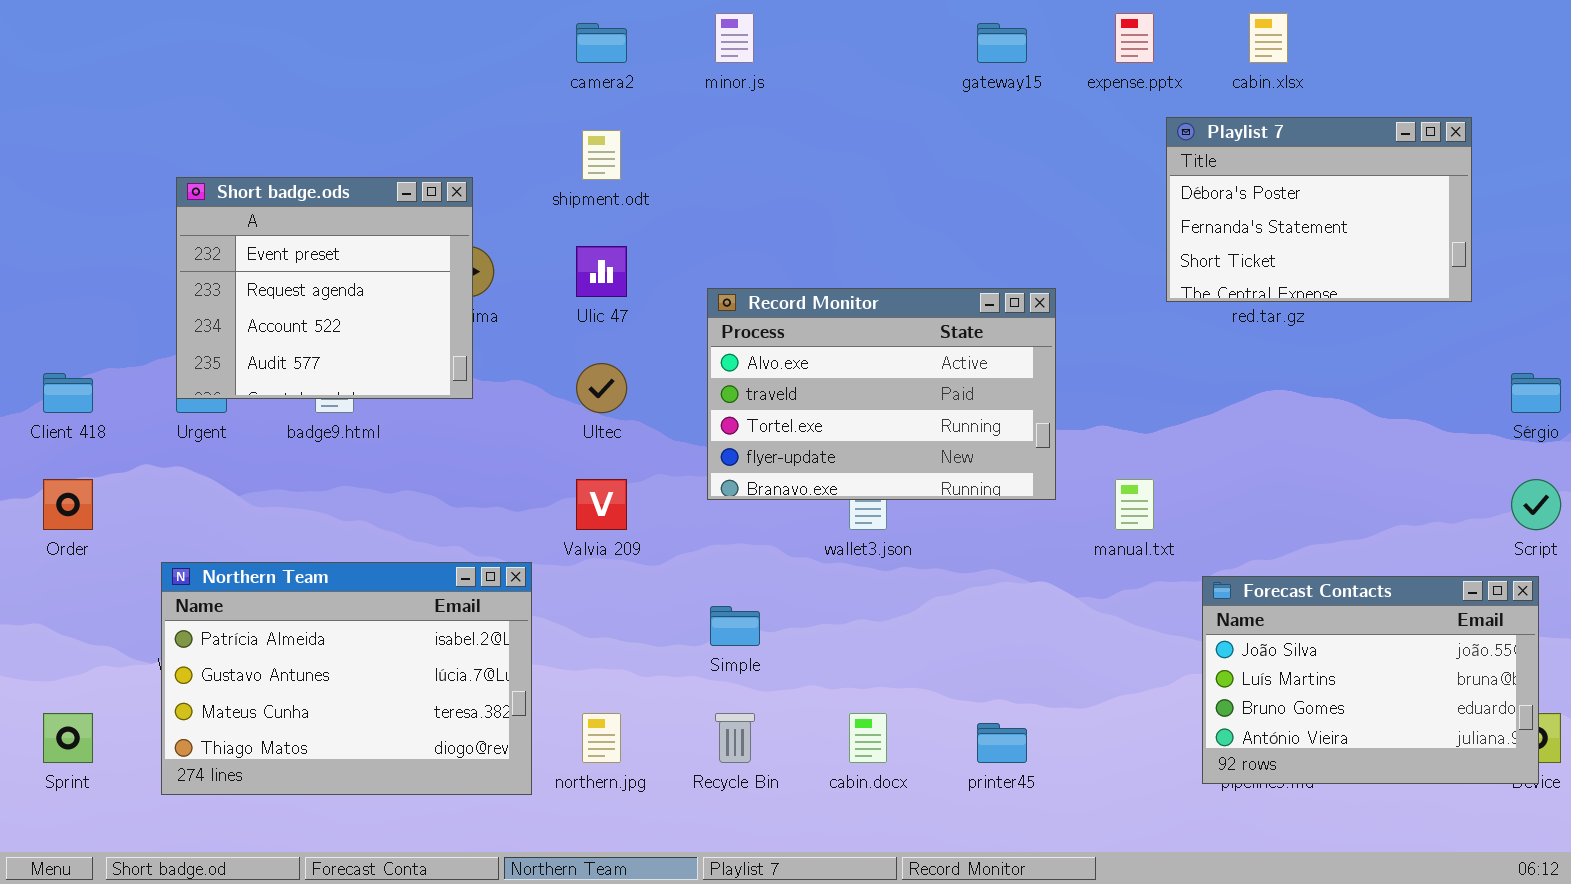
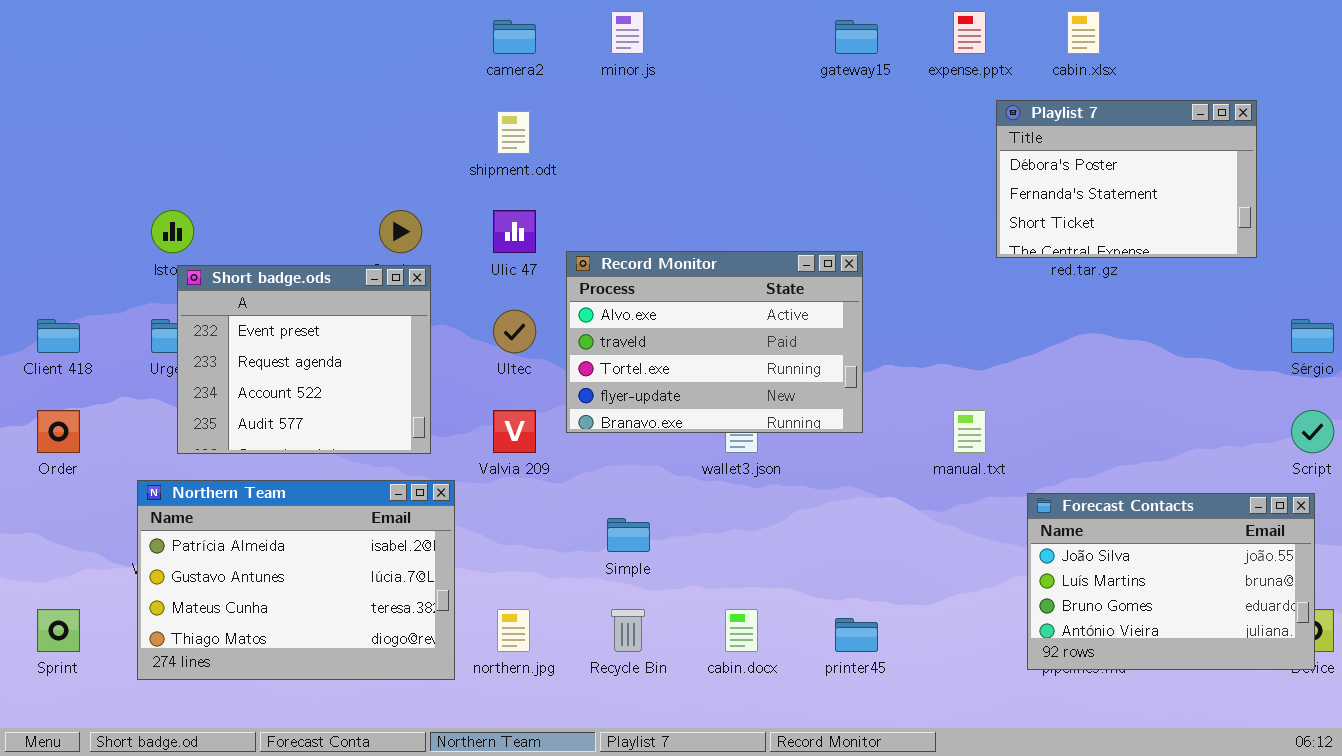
Short badge.ods: [176,177,473,399] -> [177,265,431,454], moved
Record Monitor: [707,288,1056,500] -> [566,251,863,433], moved

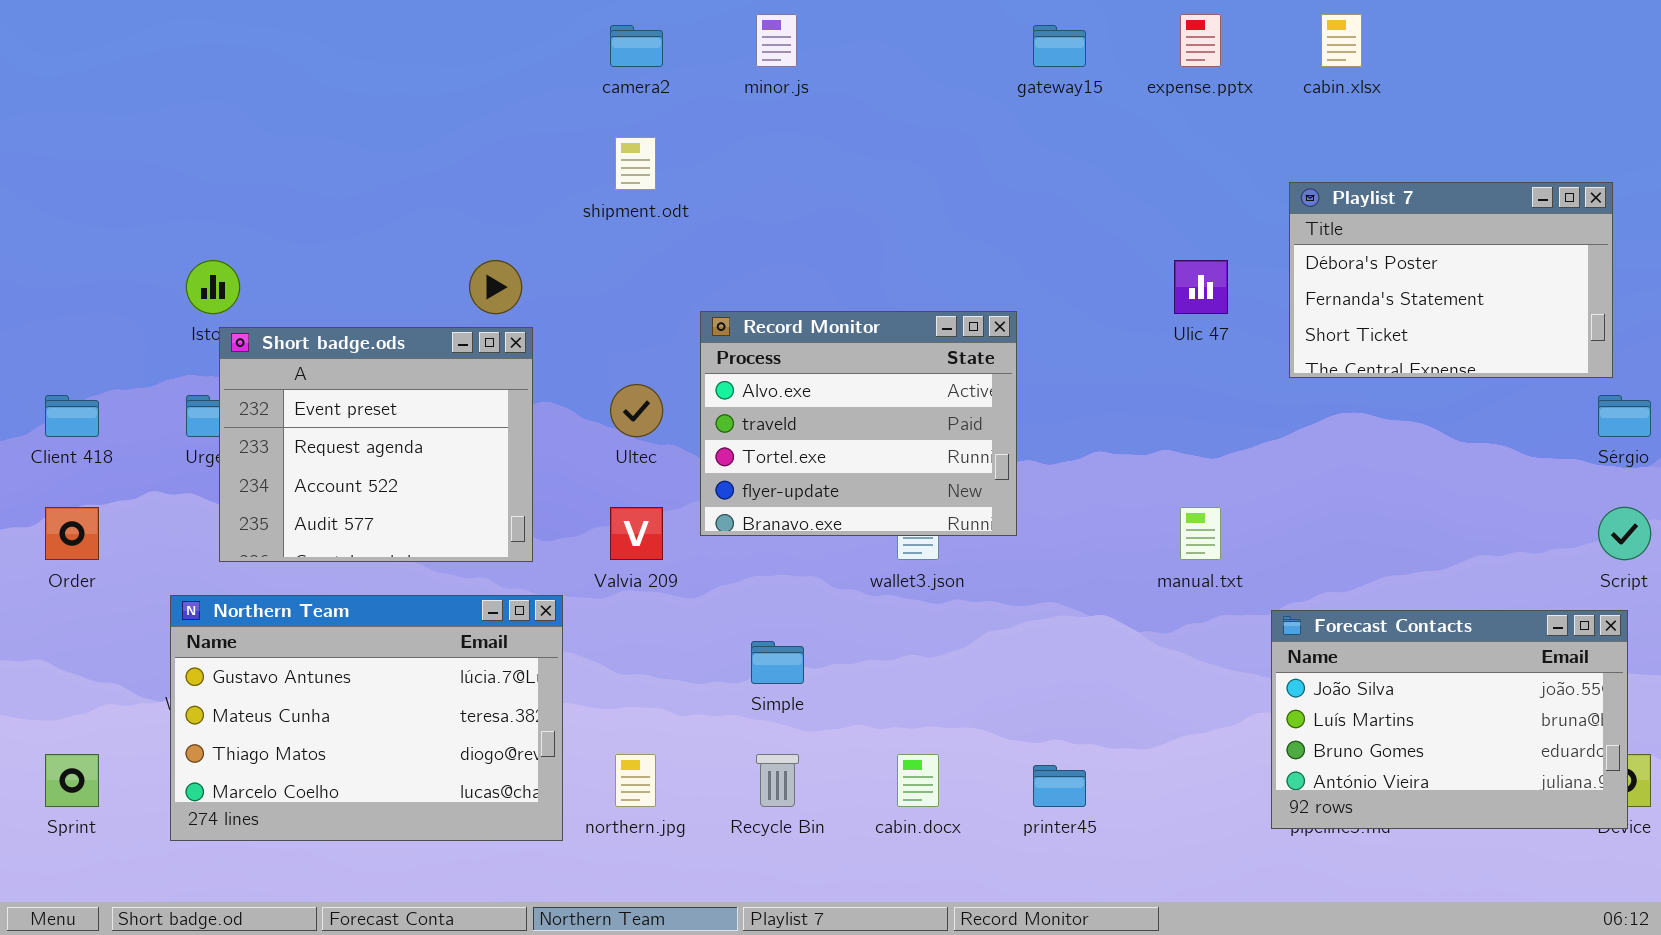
Playlist 7: [996,100,1257,258] -> [1289,182,1613,378], moved
Ulic 47: [493,210,536,253] -> [1174,260,1228,314], moved
Record Monitor: [566,251,863,433] -> [700,311,1017,536], resized
Northern Team: [137,480,455,680] -> [170,595,563,841], scrolled down 1 row

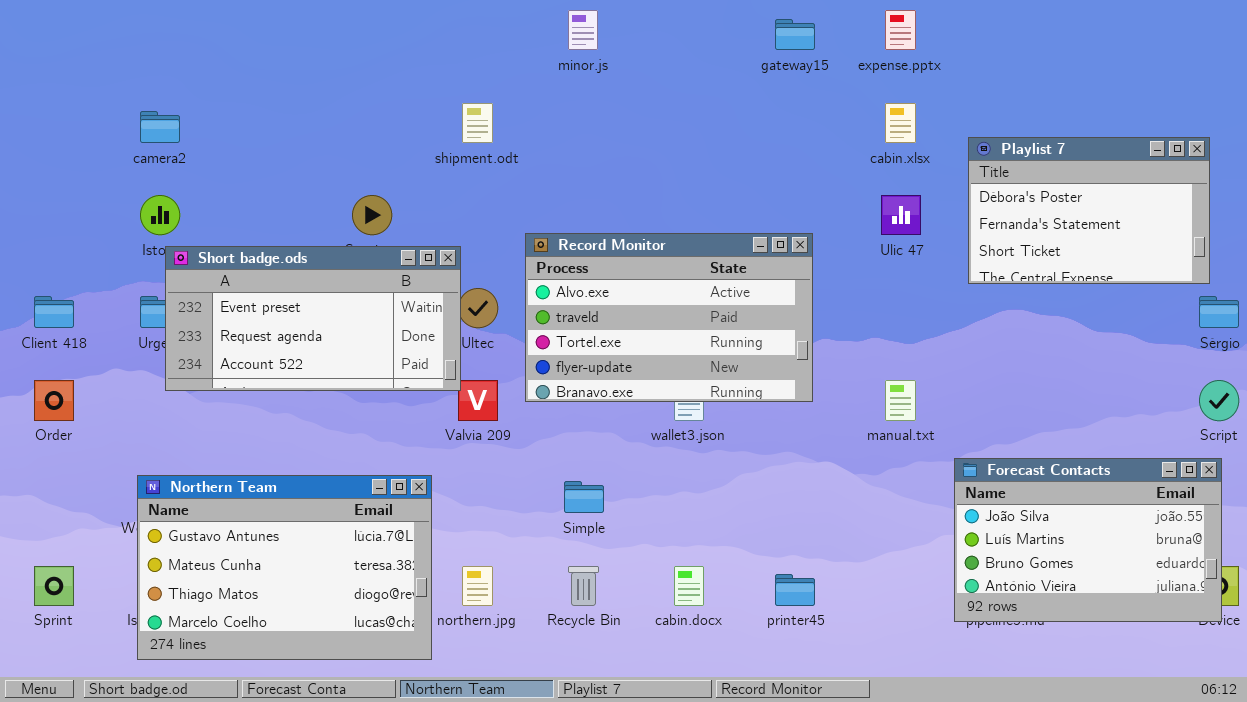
cabin.xlsx: [1321,14,1362,67] -> [885,103,916,143], moved
camera2: [610,25,663,67] -> [140,111,180,143], moved
Record Monitor: [700,311,1017,536] -> [525,233,813,402], resized
Short badge.ods: [219,327,533,562] -> [165,246,461,391], resized
Northern Team: [170,595,563,841] -> [137,475,432,660], moved

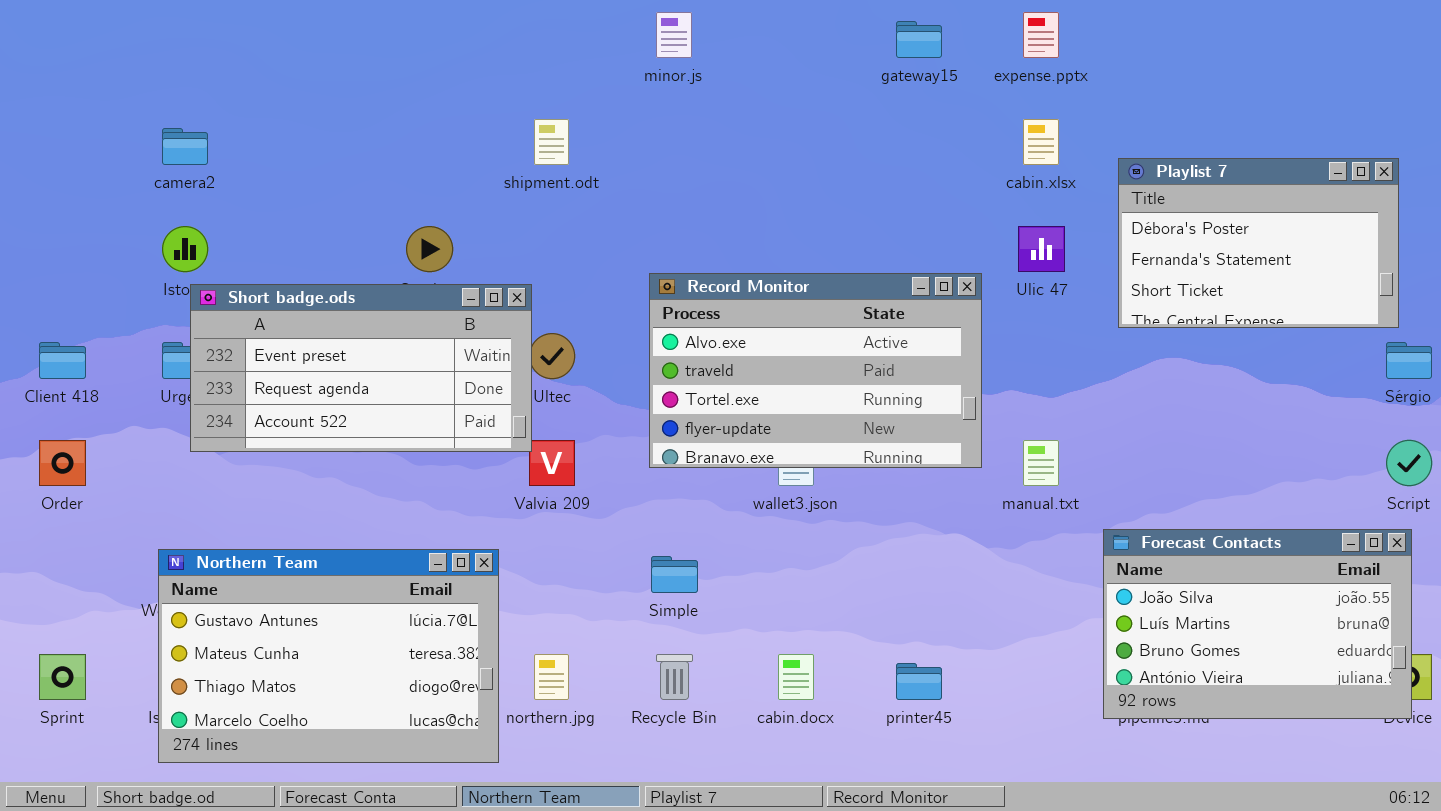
Record Monitor: [525,233,813,402] -> [649,273,982,468], moved

